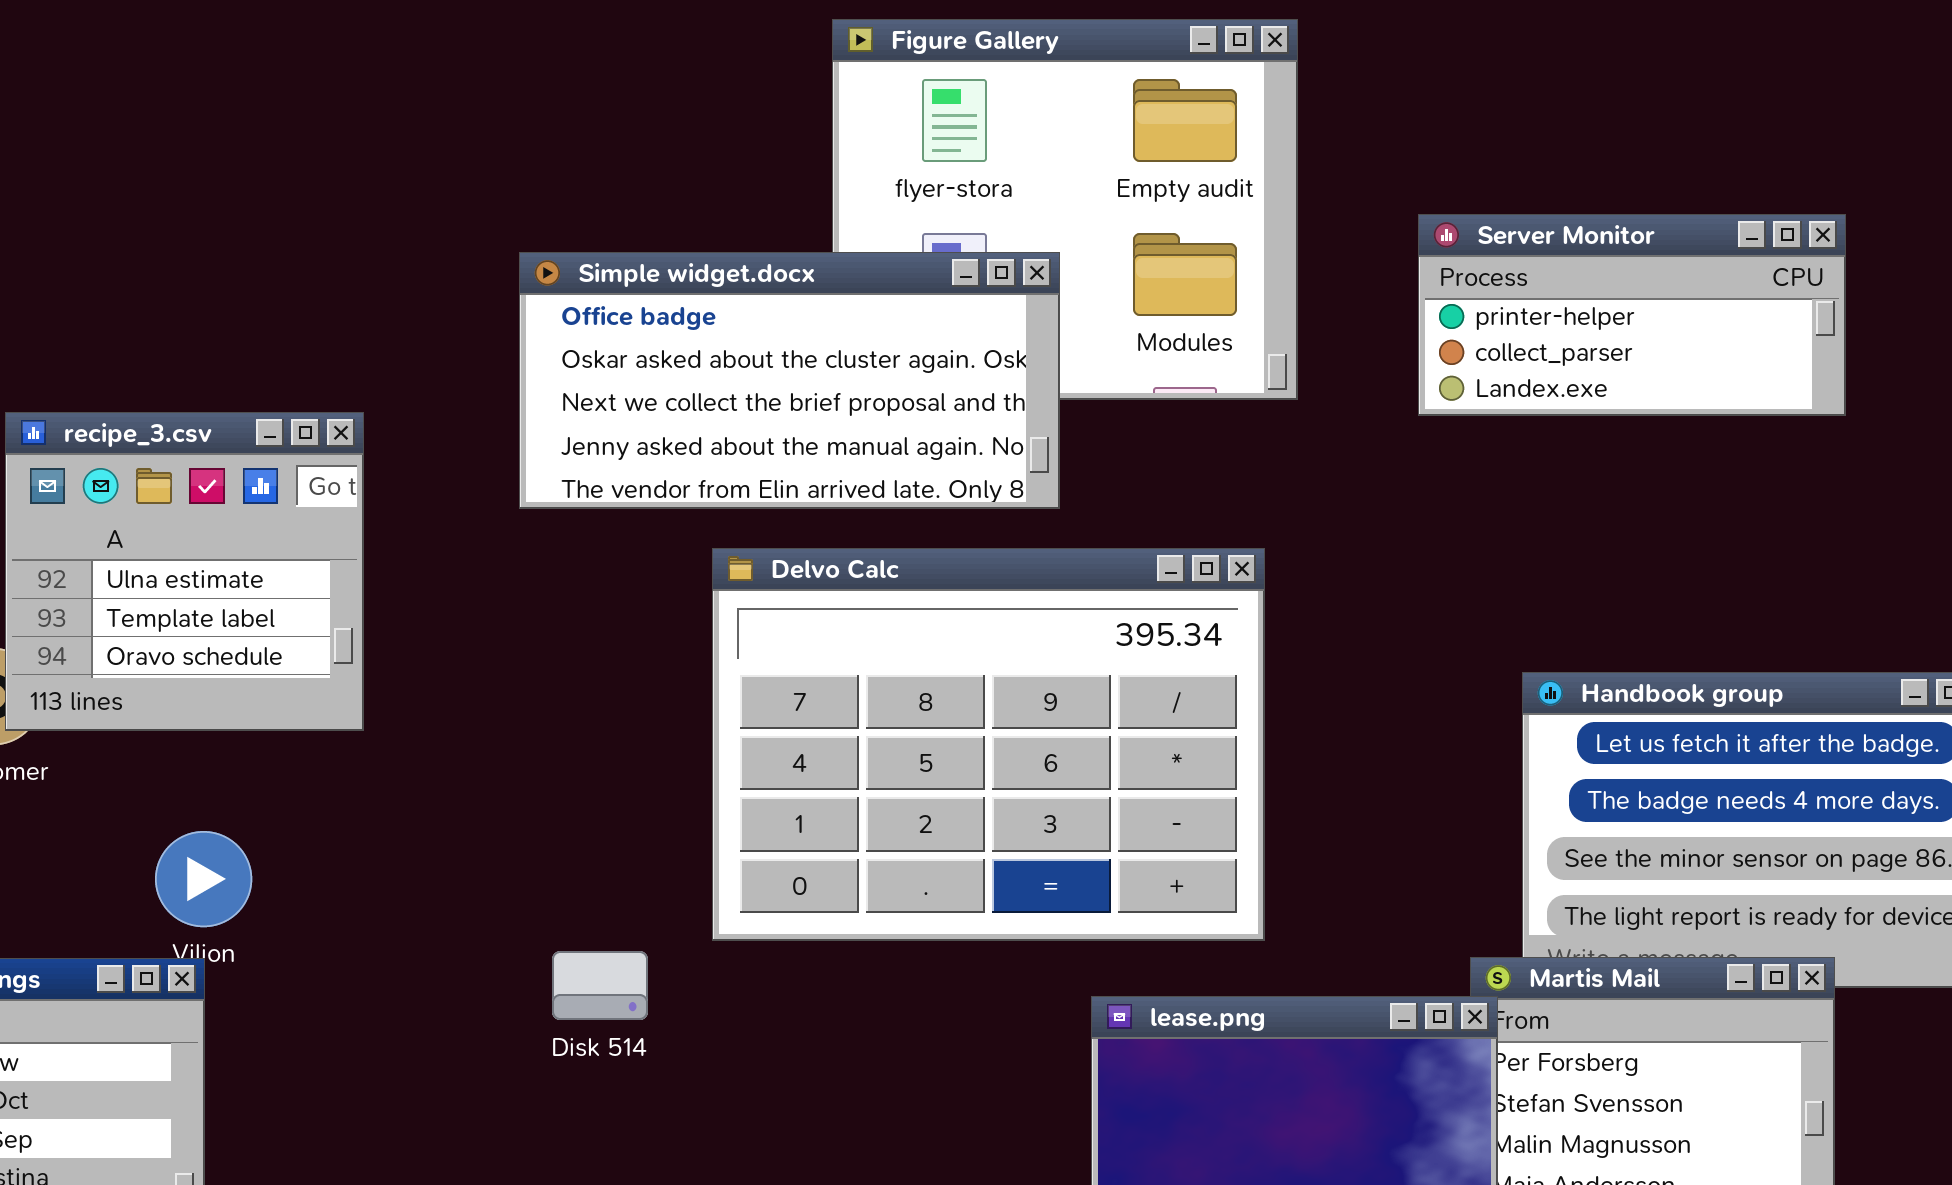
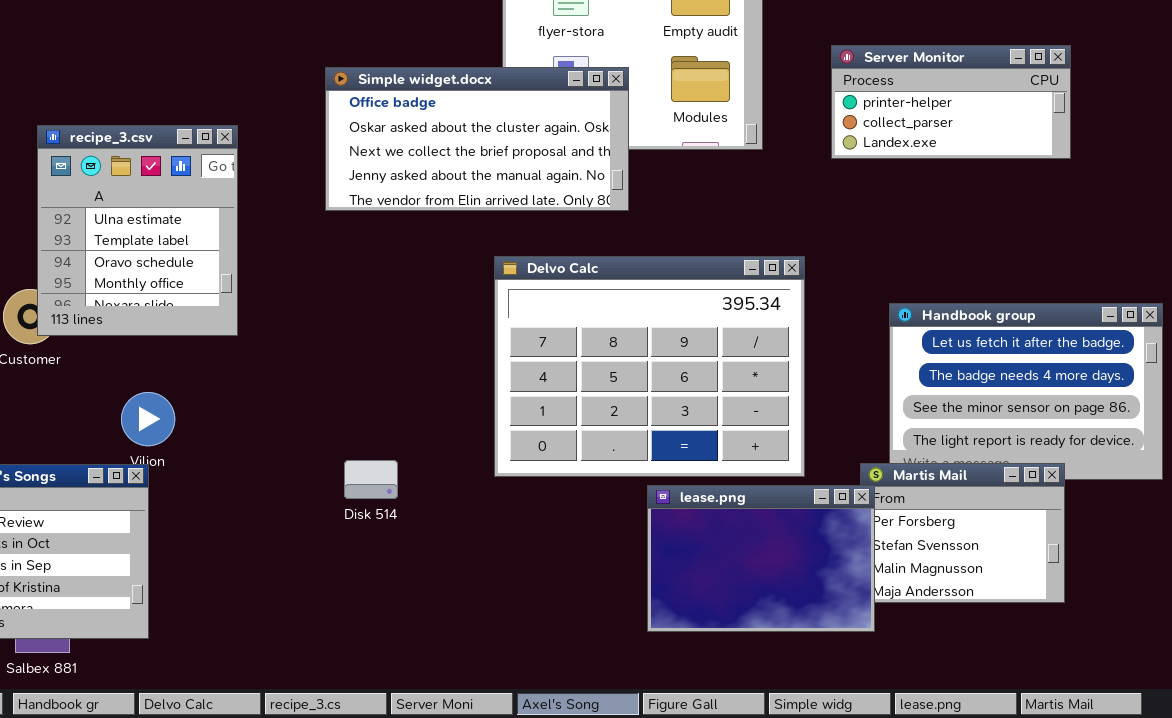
recipe_3.csv: [5,412,364,731] -> [37,125,238,336], resized
Delvo Calc: [712,548,1265,941] -> [494,256,805,477], moved

